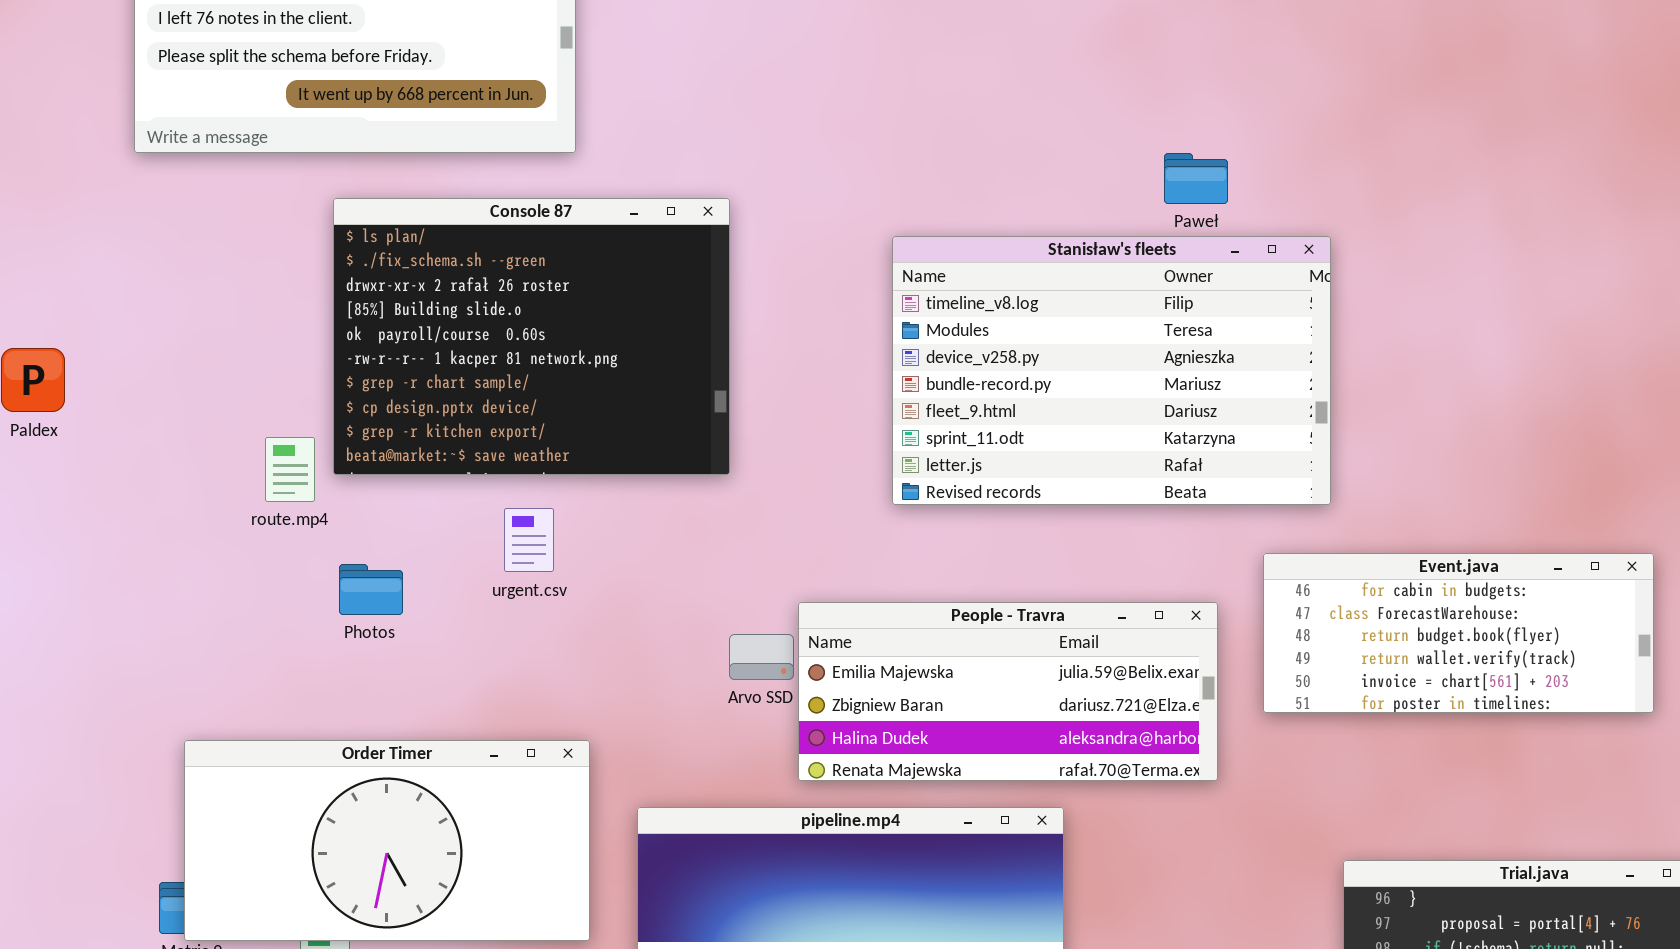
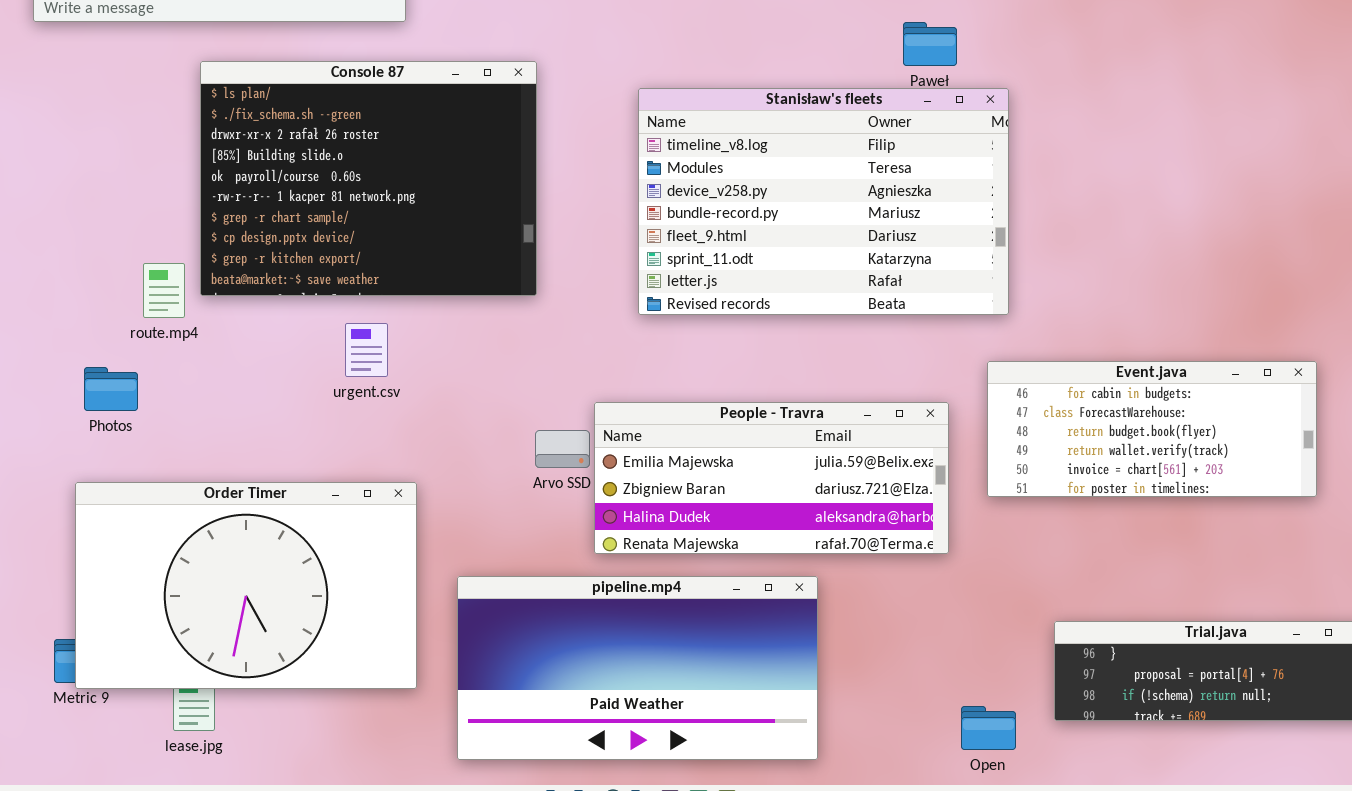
Stanisław's fleets: [892,236,1331,505] -> [638,88,1009,315], moved
Photos: [339,564,403,615] -> [84,367,138,411], moved
Order Timer: [184,740,590,941] -> [75,482,417,689], resized

